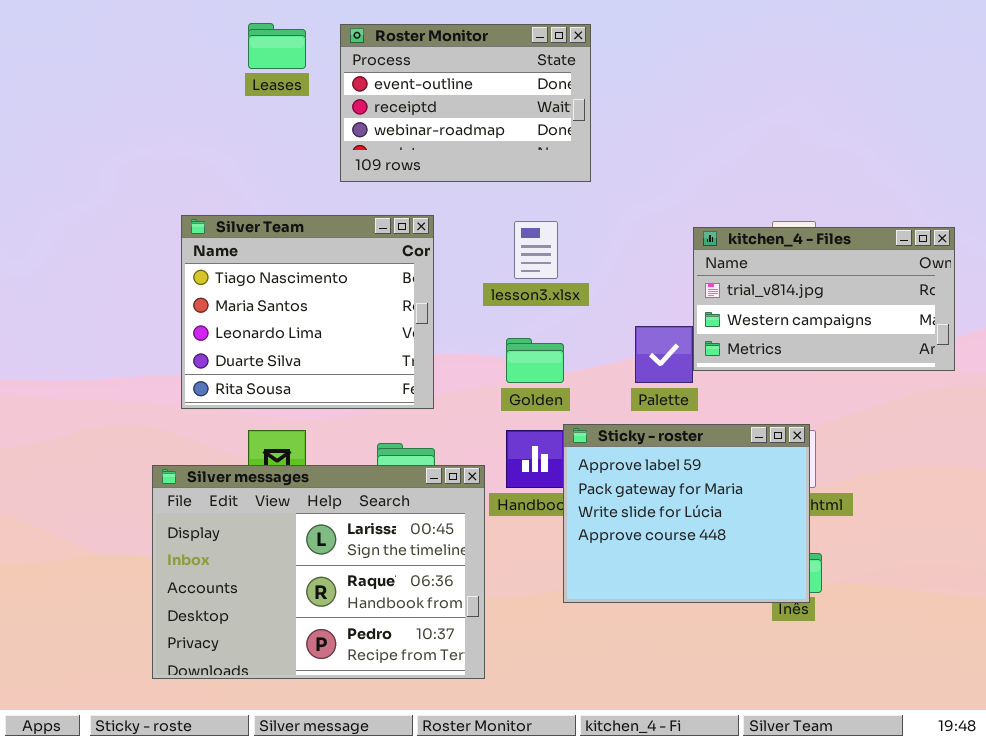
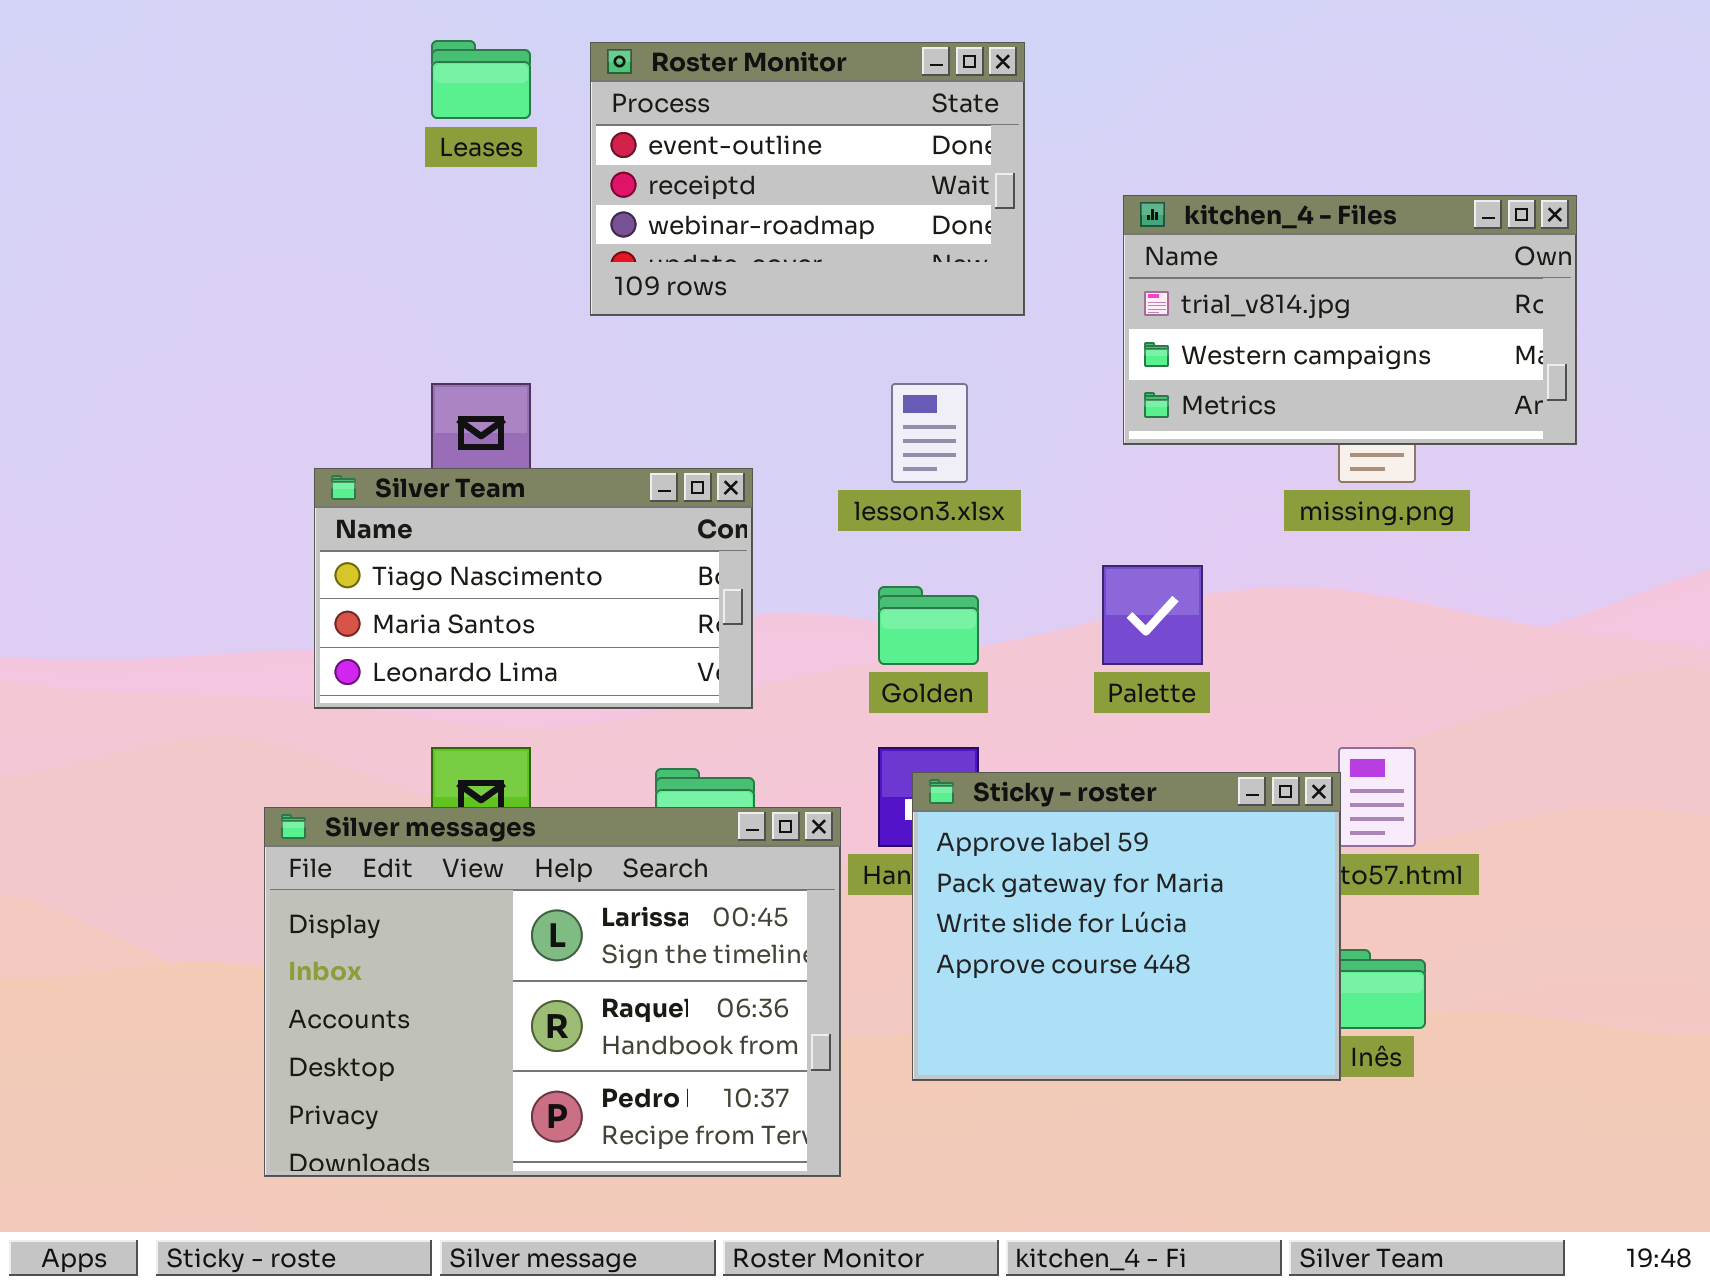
Silver Team: [181,215,434,409] -> [314,468,753,709], resized
kitchen_4 - Files: [693,227,955,371] -> [1123,195,1577,445], moved
Sticky - roster: [563,424,810,603] -> [912,772,1341,1081], moved

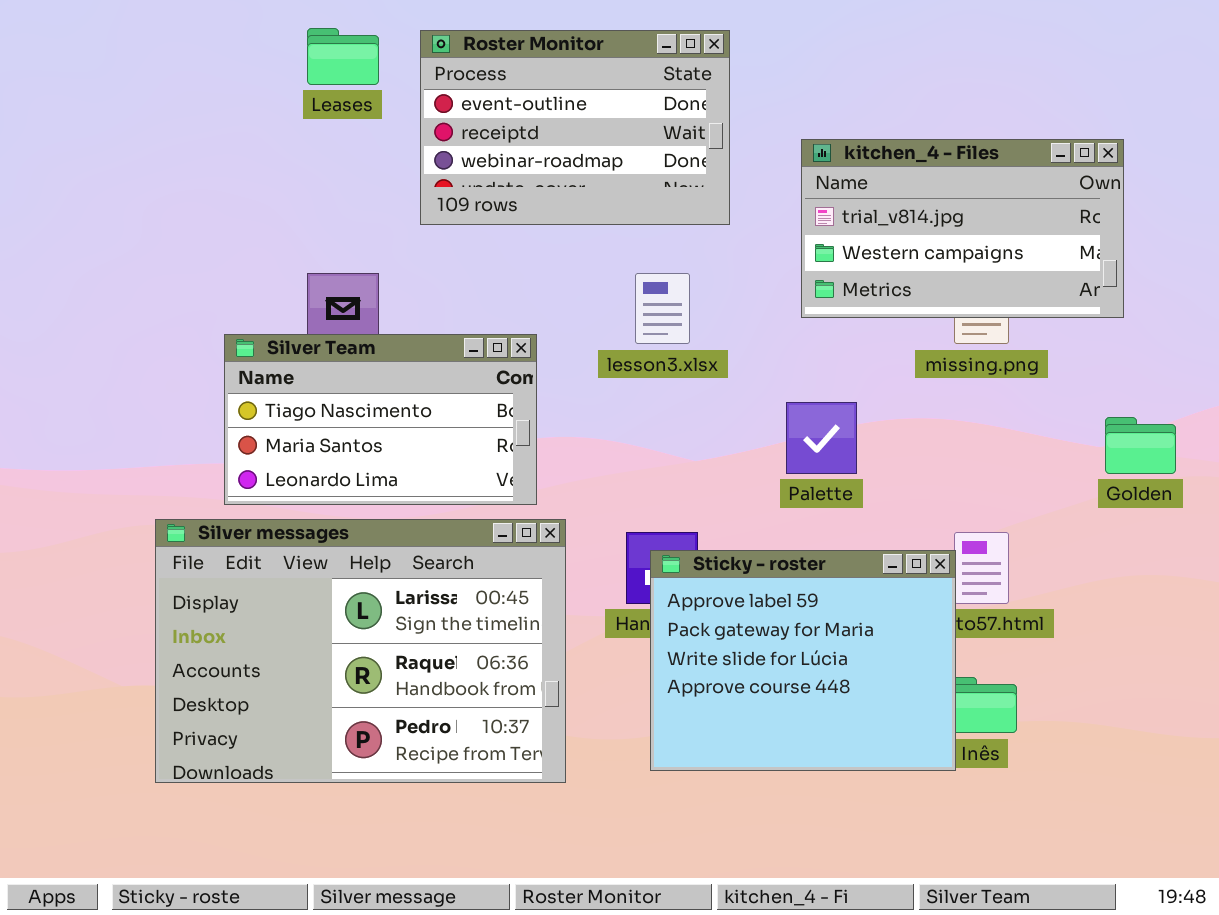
Golden: [878,586,979,665] -> [1105,417,1176,474], moved
Silver messages: [264,807,841,1177] -> [155,519,566,783], moved

